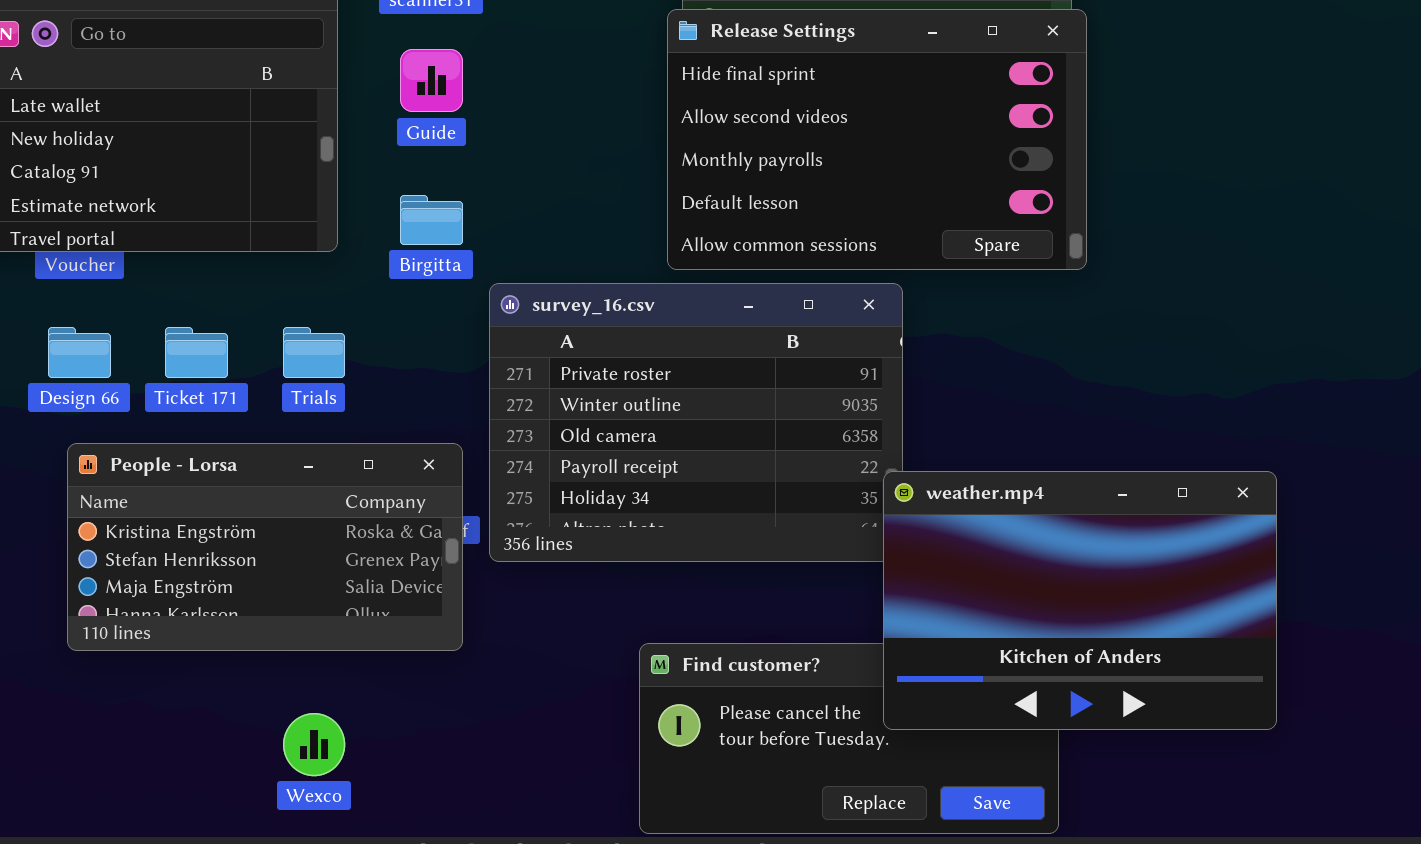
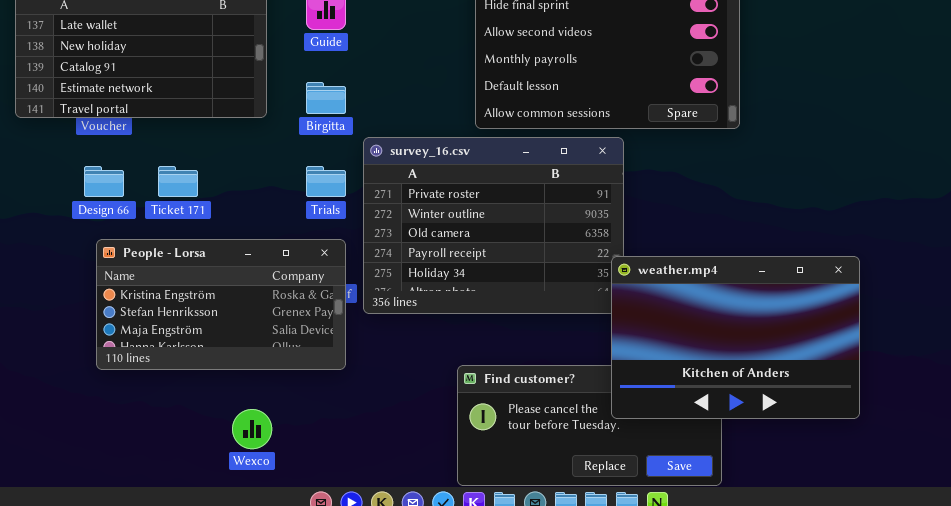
Trials: [283,327,345,378] -> [306,166,346,197], moved

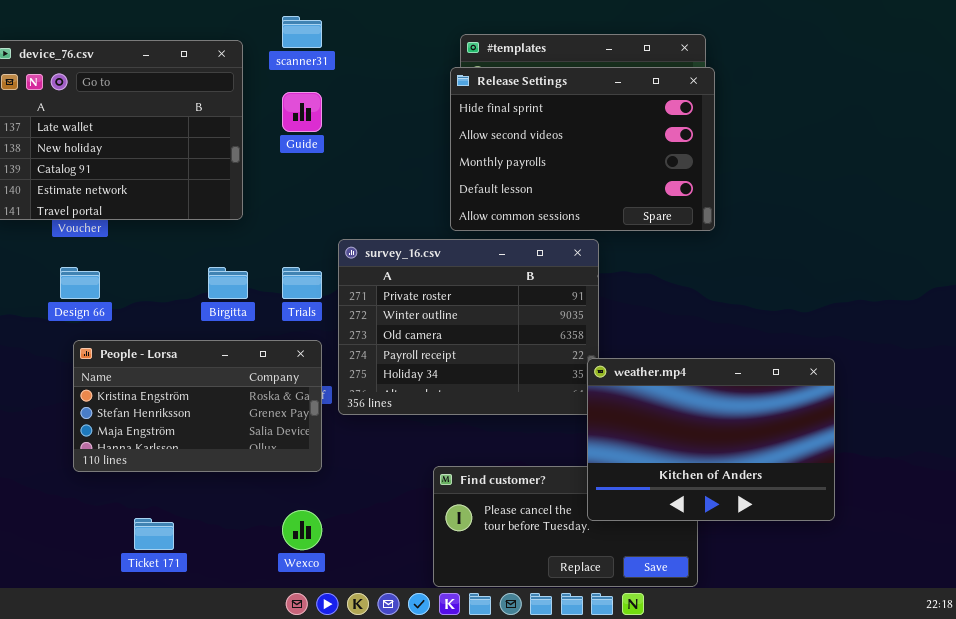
Birgitta: [306,82,346,114] -> [208,267,248,299], moved
Ticket 171: [158,166,198,197] -> [134,518,174,550], moved
Wexco: [232,409,272,449] -> [282,510,322,550], moved

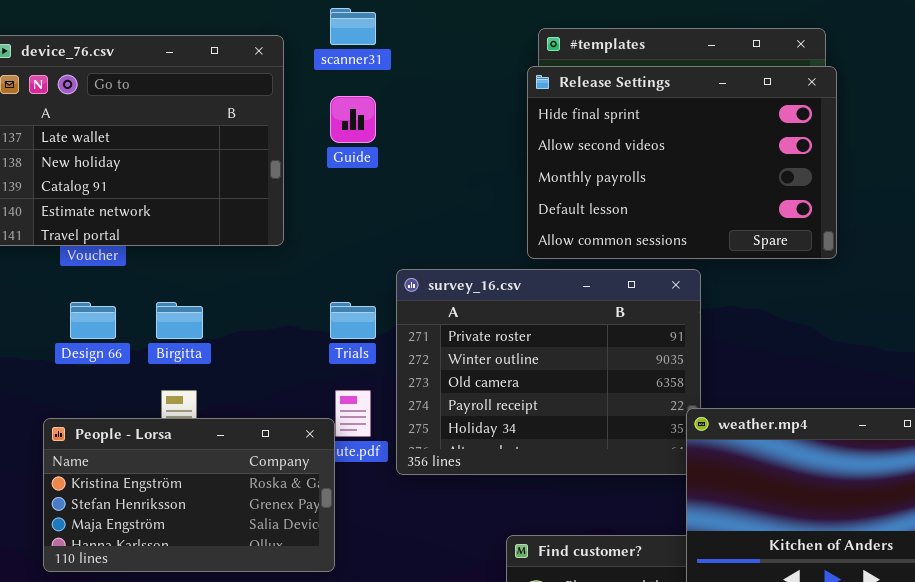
Birgitta: [208,267,248,299] -> [156,302,203,339], moved
People - Lorsa: [73,340,322,472] -> [43,418,335,572], moved

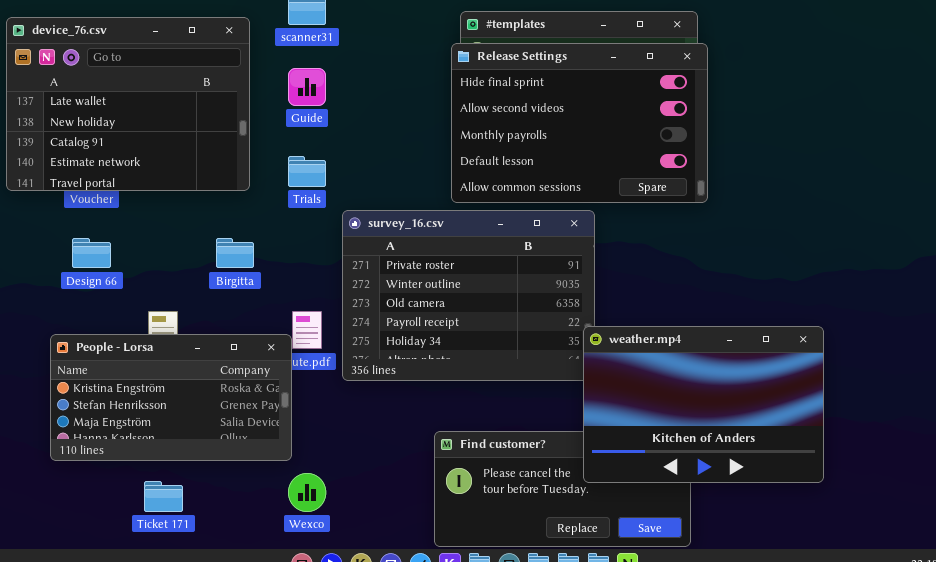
Birgitta: [156,302,203,339] -> [216,238,254,268], moved
Trials: [330,302,376,339] -> [288,156,326,187], moved

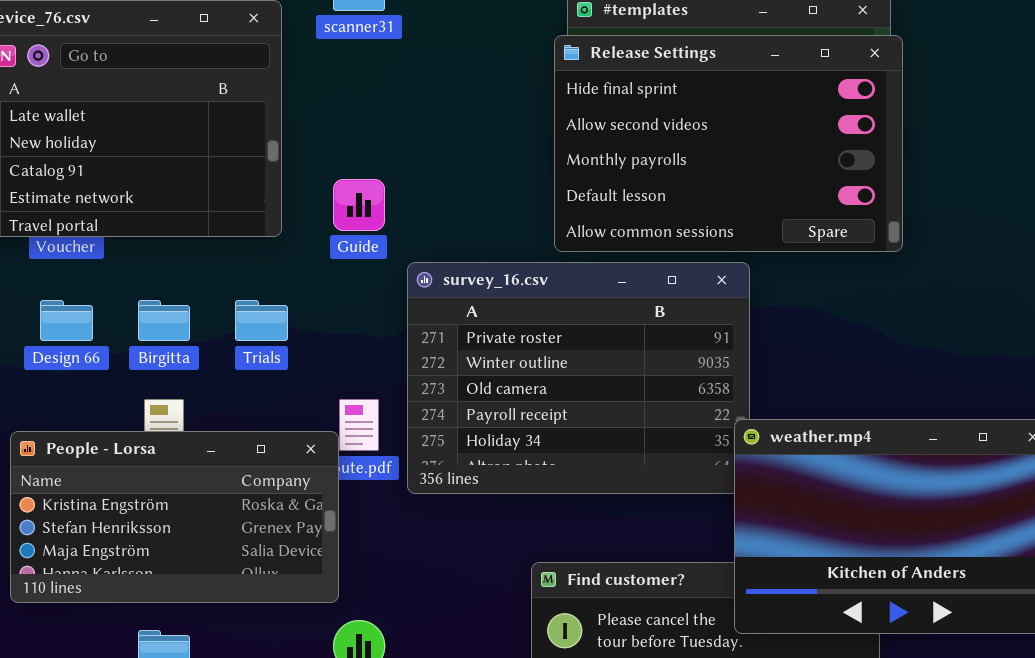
Guide: [288,68,326,106] -> [333,179,385,231], moved
Trials: [288,156,326,187] -> [235,300,288,341], moved
Birgitta: [216,238,254,268] -> [138,300,190,341], moved

